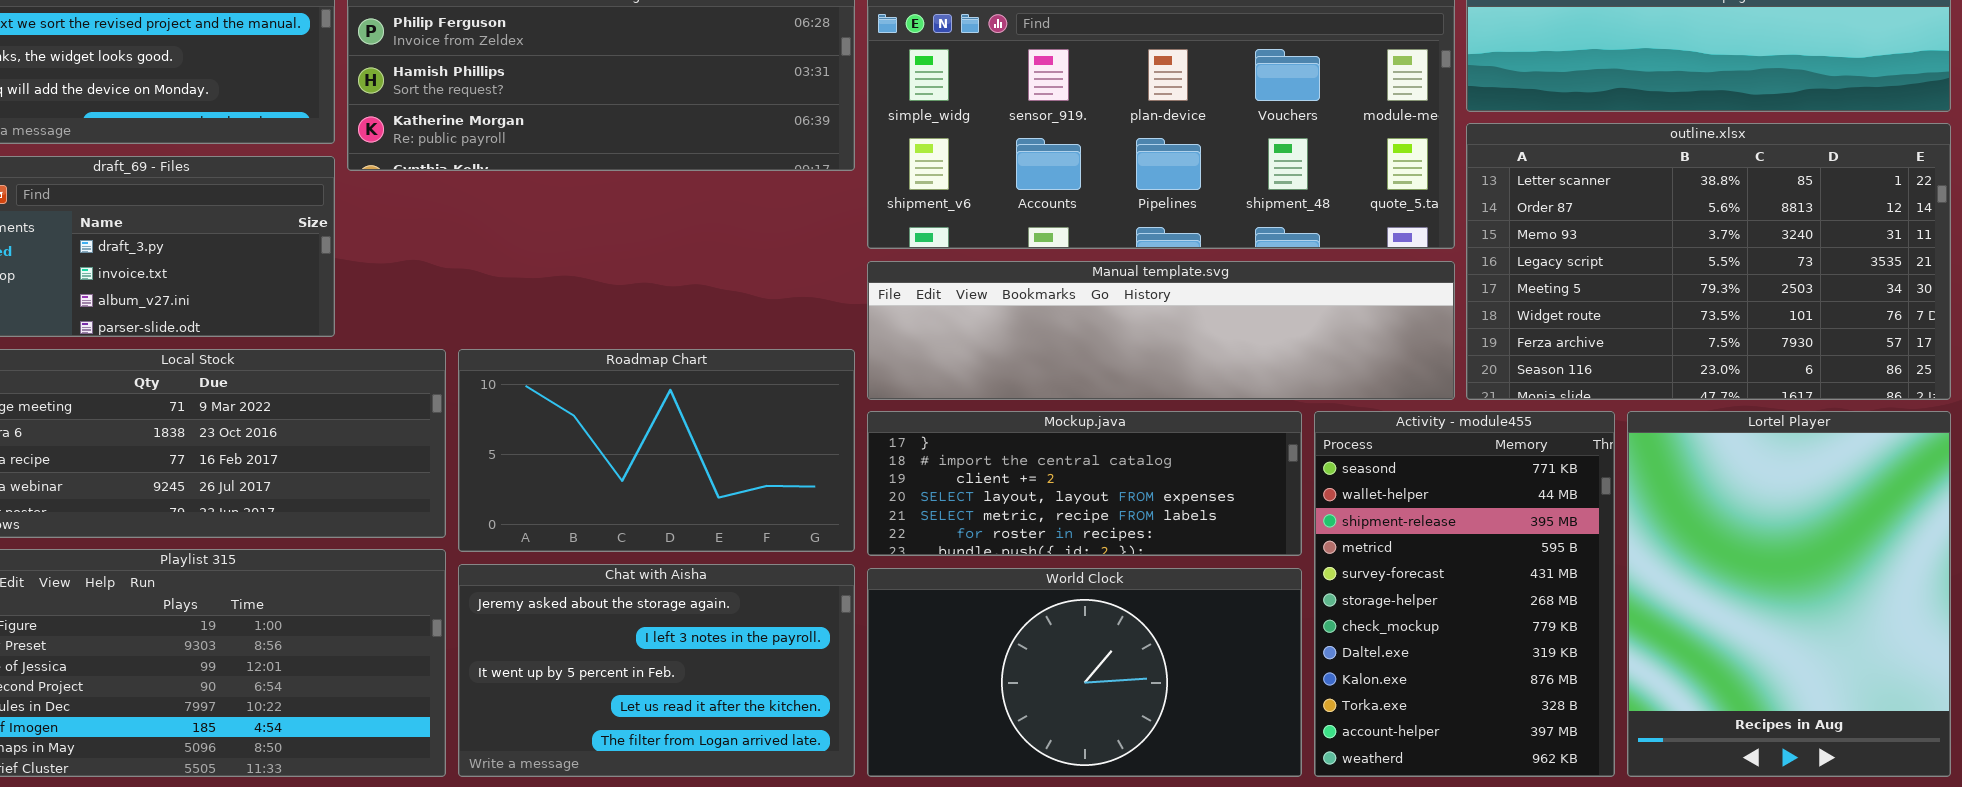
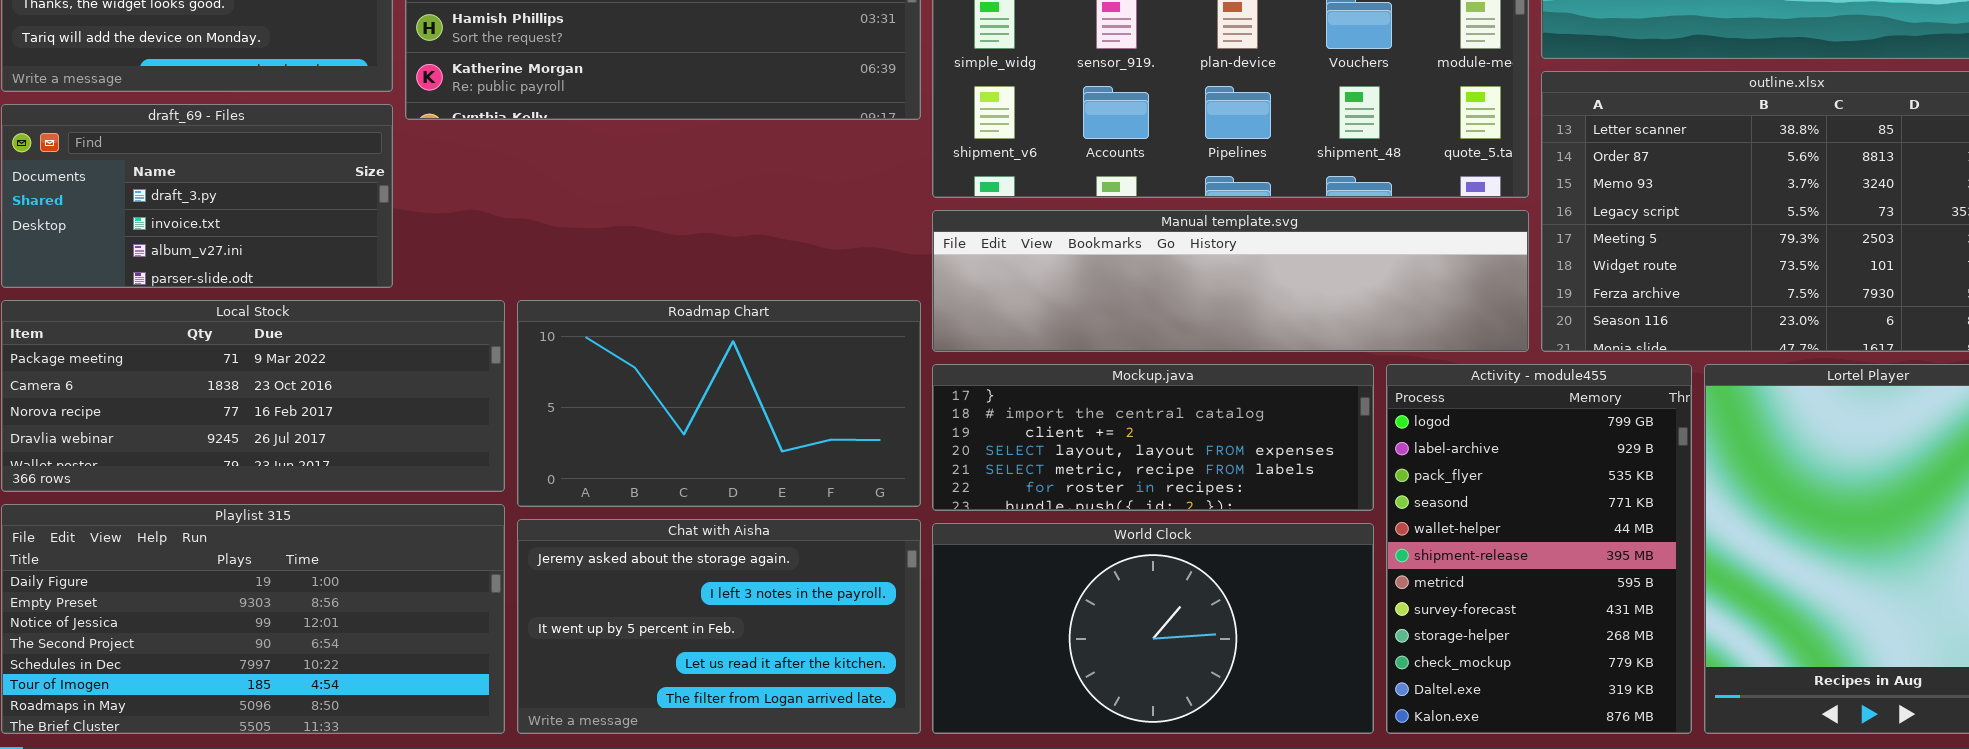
Activity - module455: [1314,411,1615,777] -> [1386,364,1692,734], scrolled up 3 rows

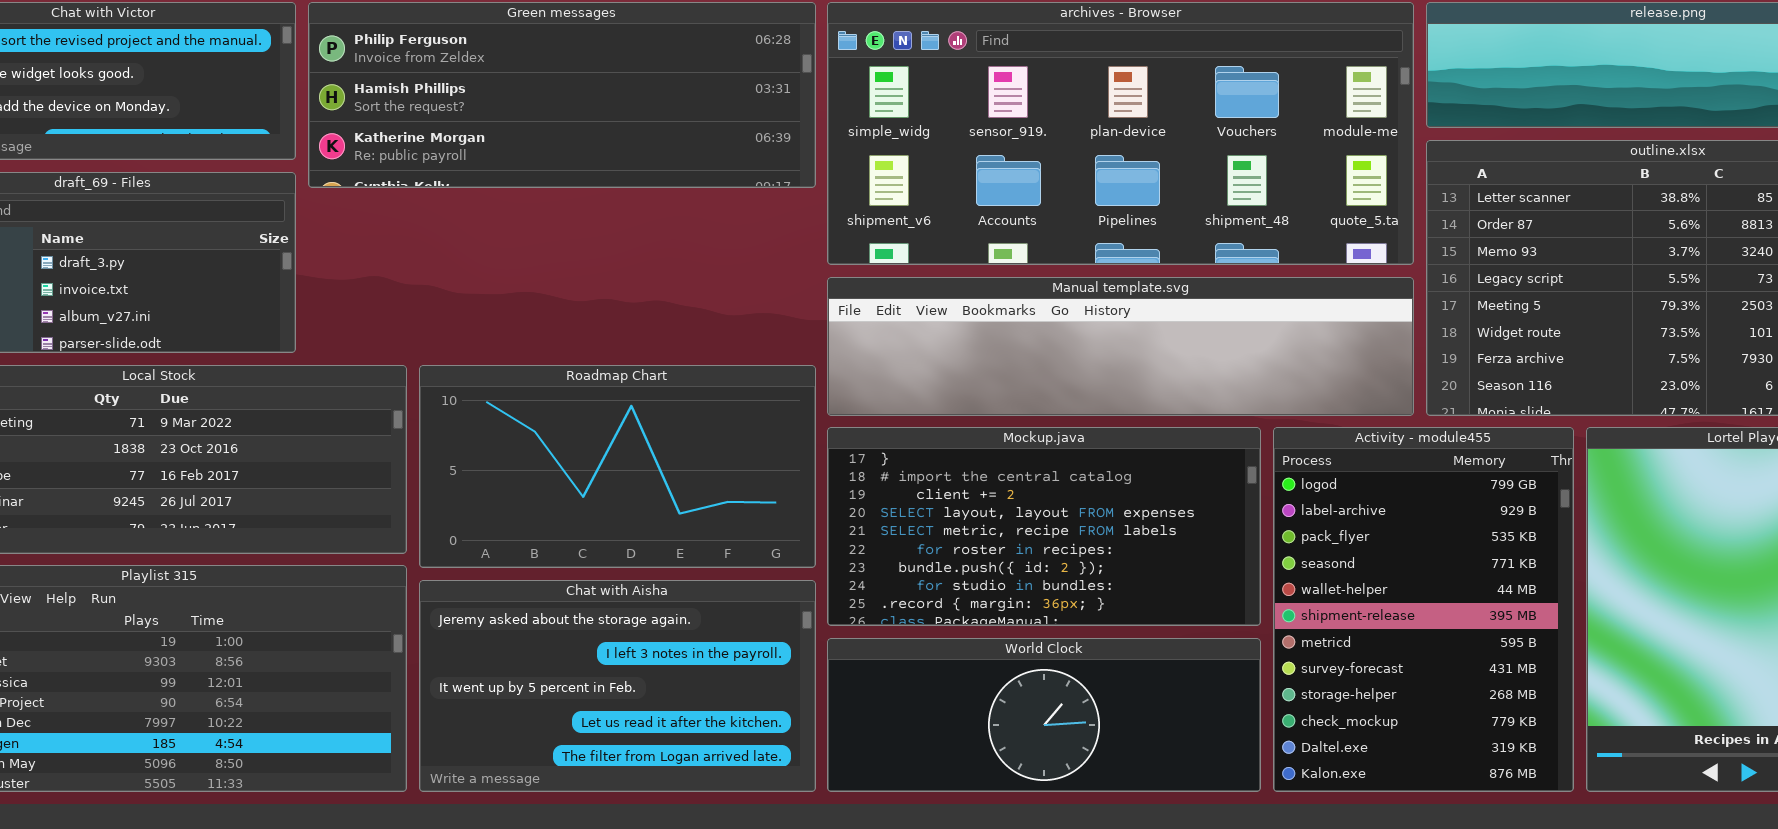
Mockup.java: [932,364,1374,511] -> [827,427,1261,626], resized
World Clock: [932,523,1374,734] -> [827,638,1261,792], resized

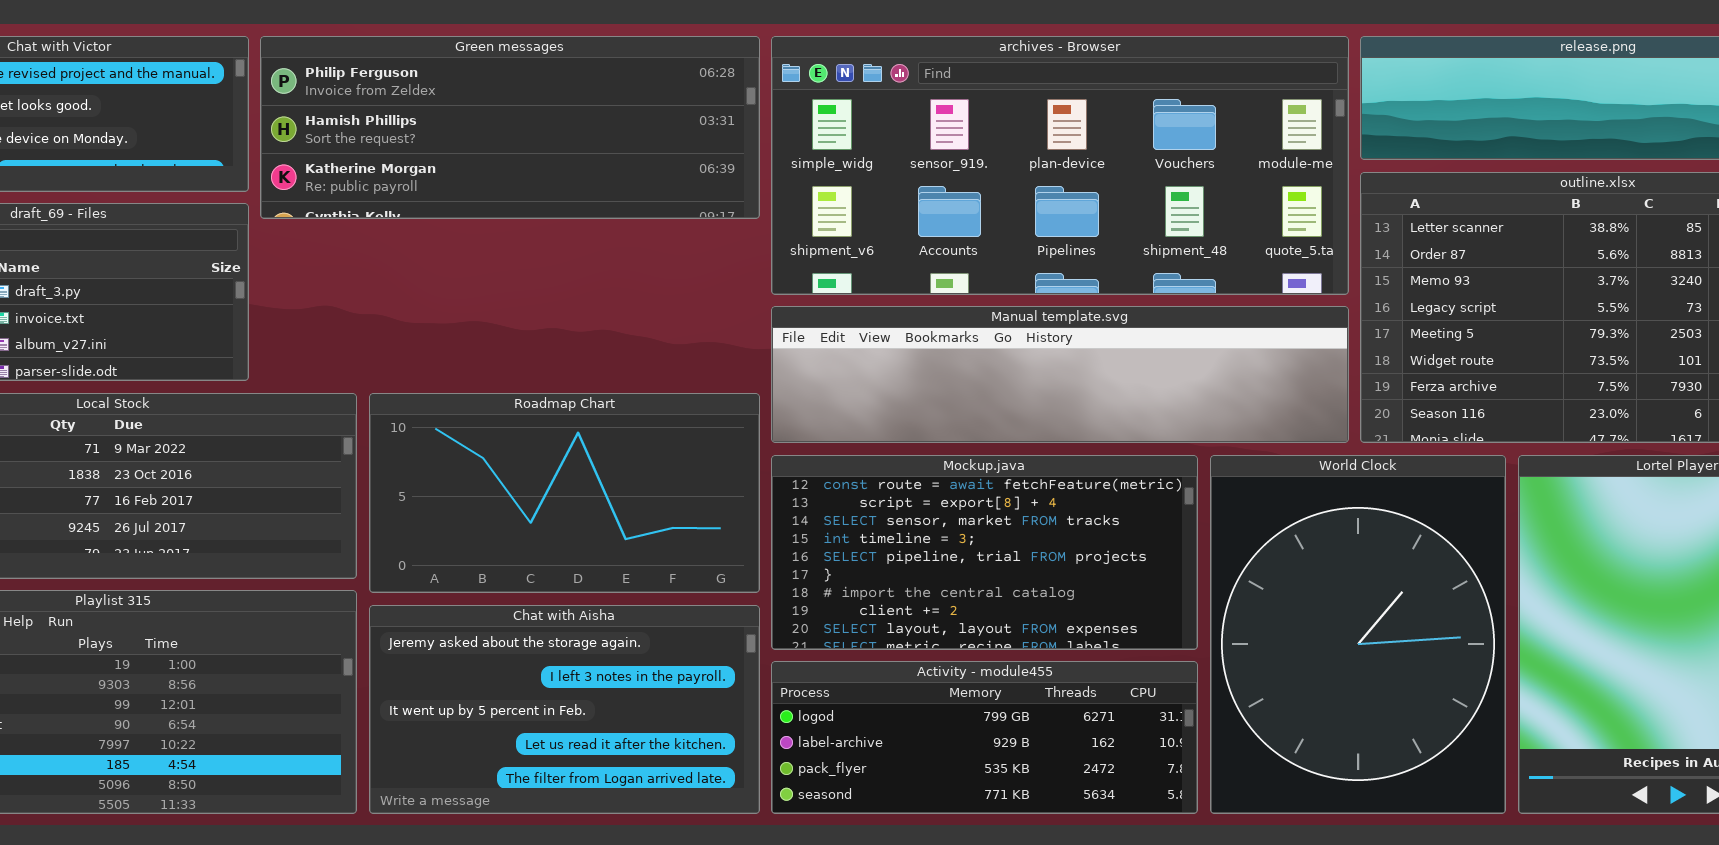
Mockup.java: [827,427,1261,626] -> [771,455,1198,650], scrolled up 5 rows
Activity - module455: [1273,427,1574,792] -> [771,661,1198,814], moved, resized
World Clock: [827,638,1261,792] -> [1210,455,1506,814], moved, resized

